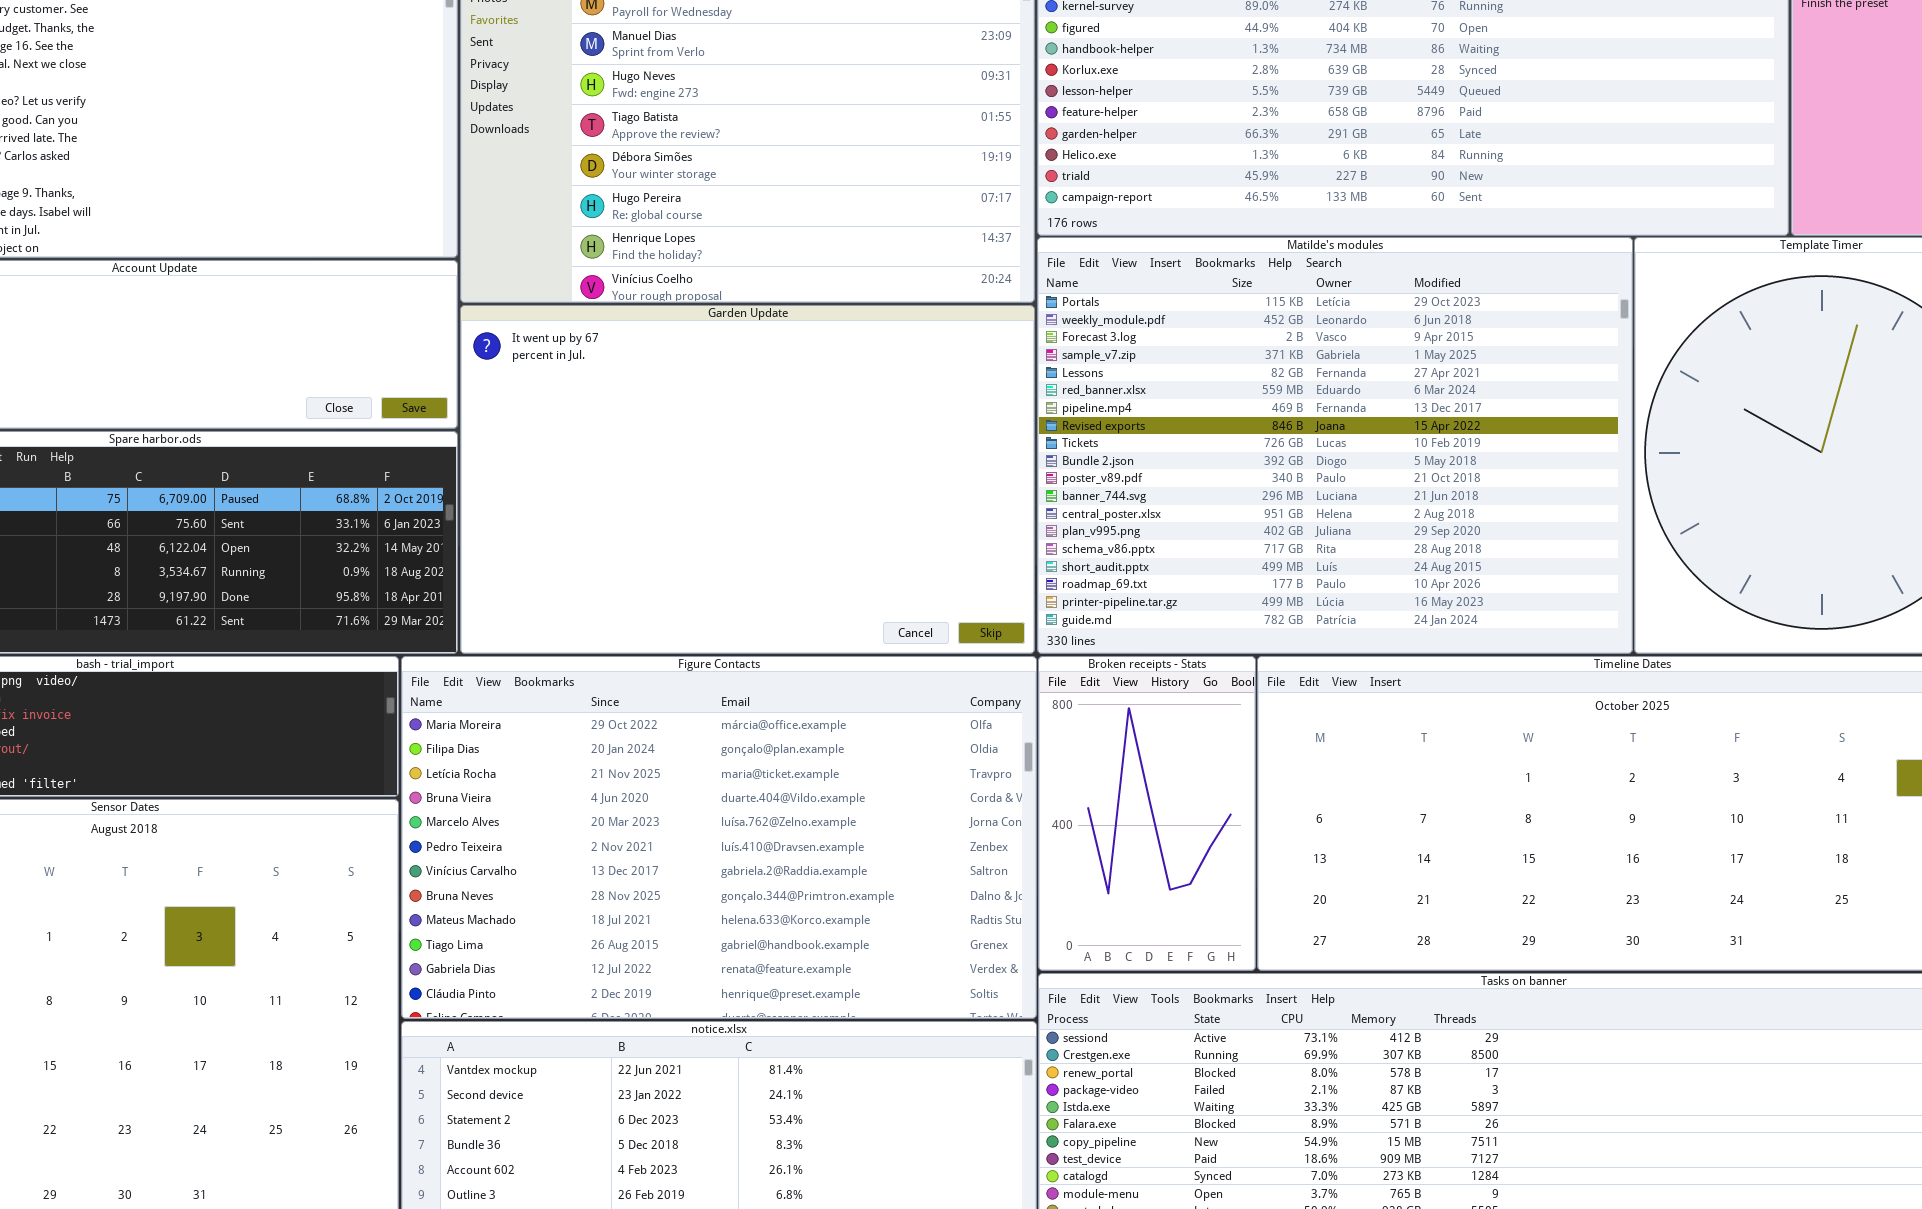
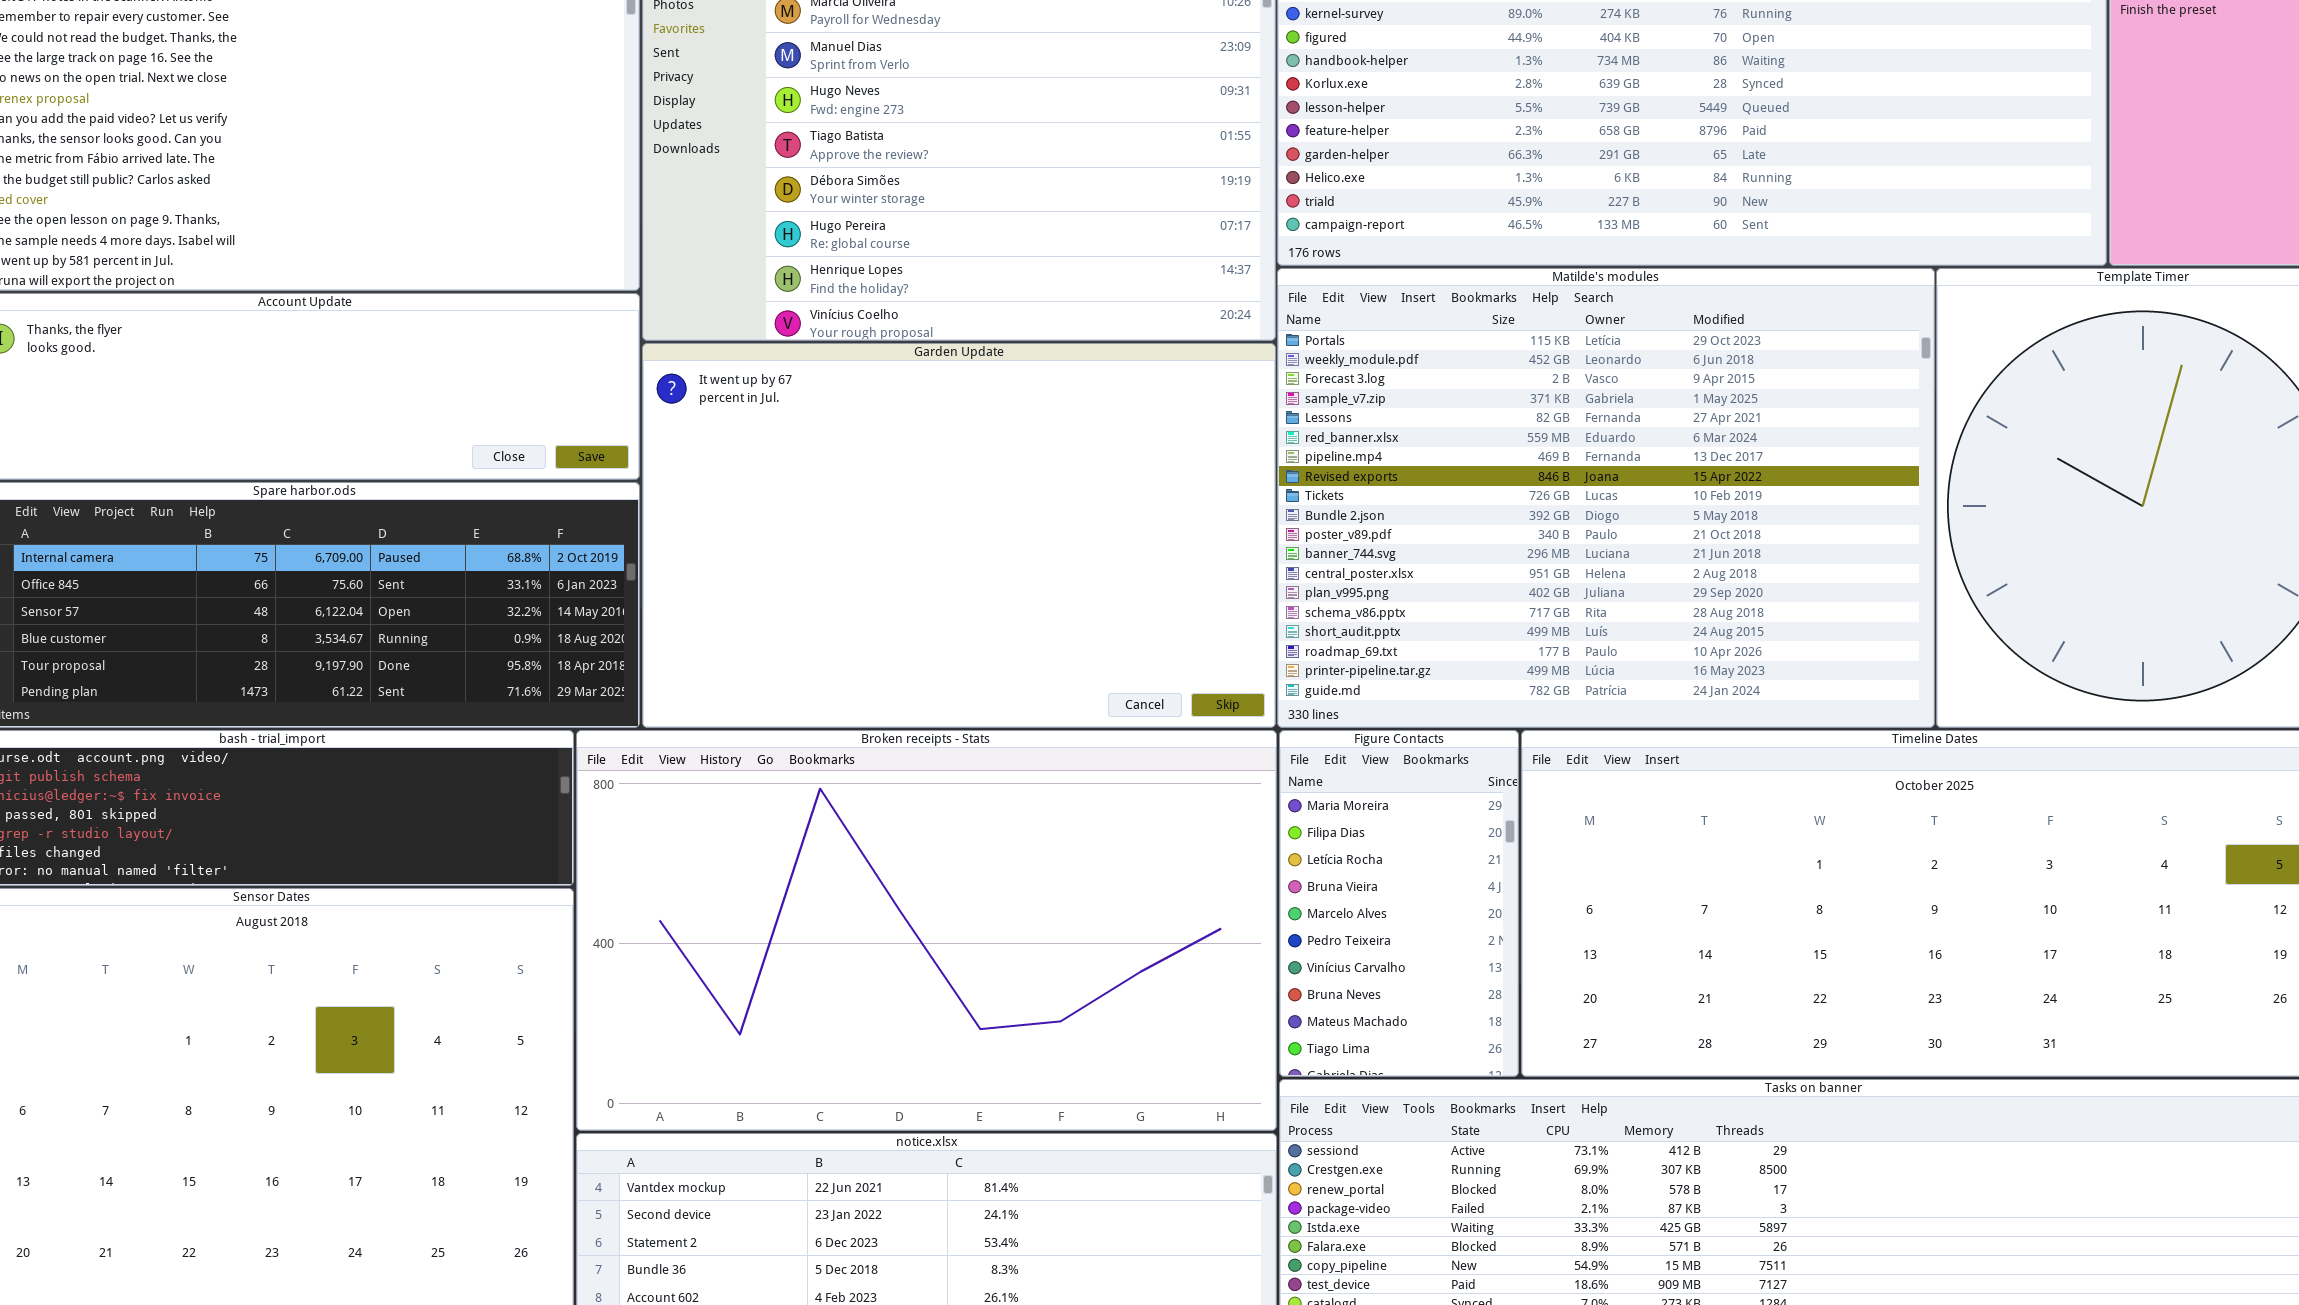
Figure Contacts: [401,656,1037,1019] -> [1279,730,1519,1077], moved, resized
Broken receipts - Stats: [1038,656,1256,971] -> [576,730,1277,1131], moved, resized

